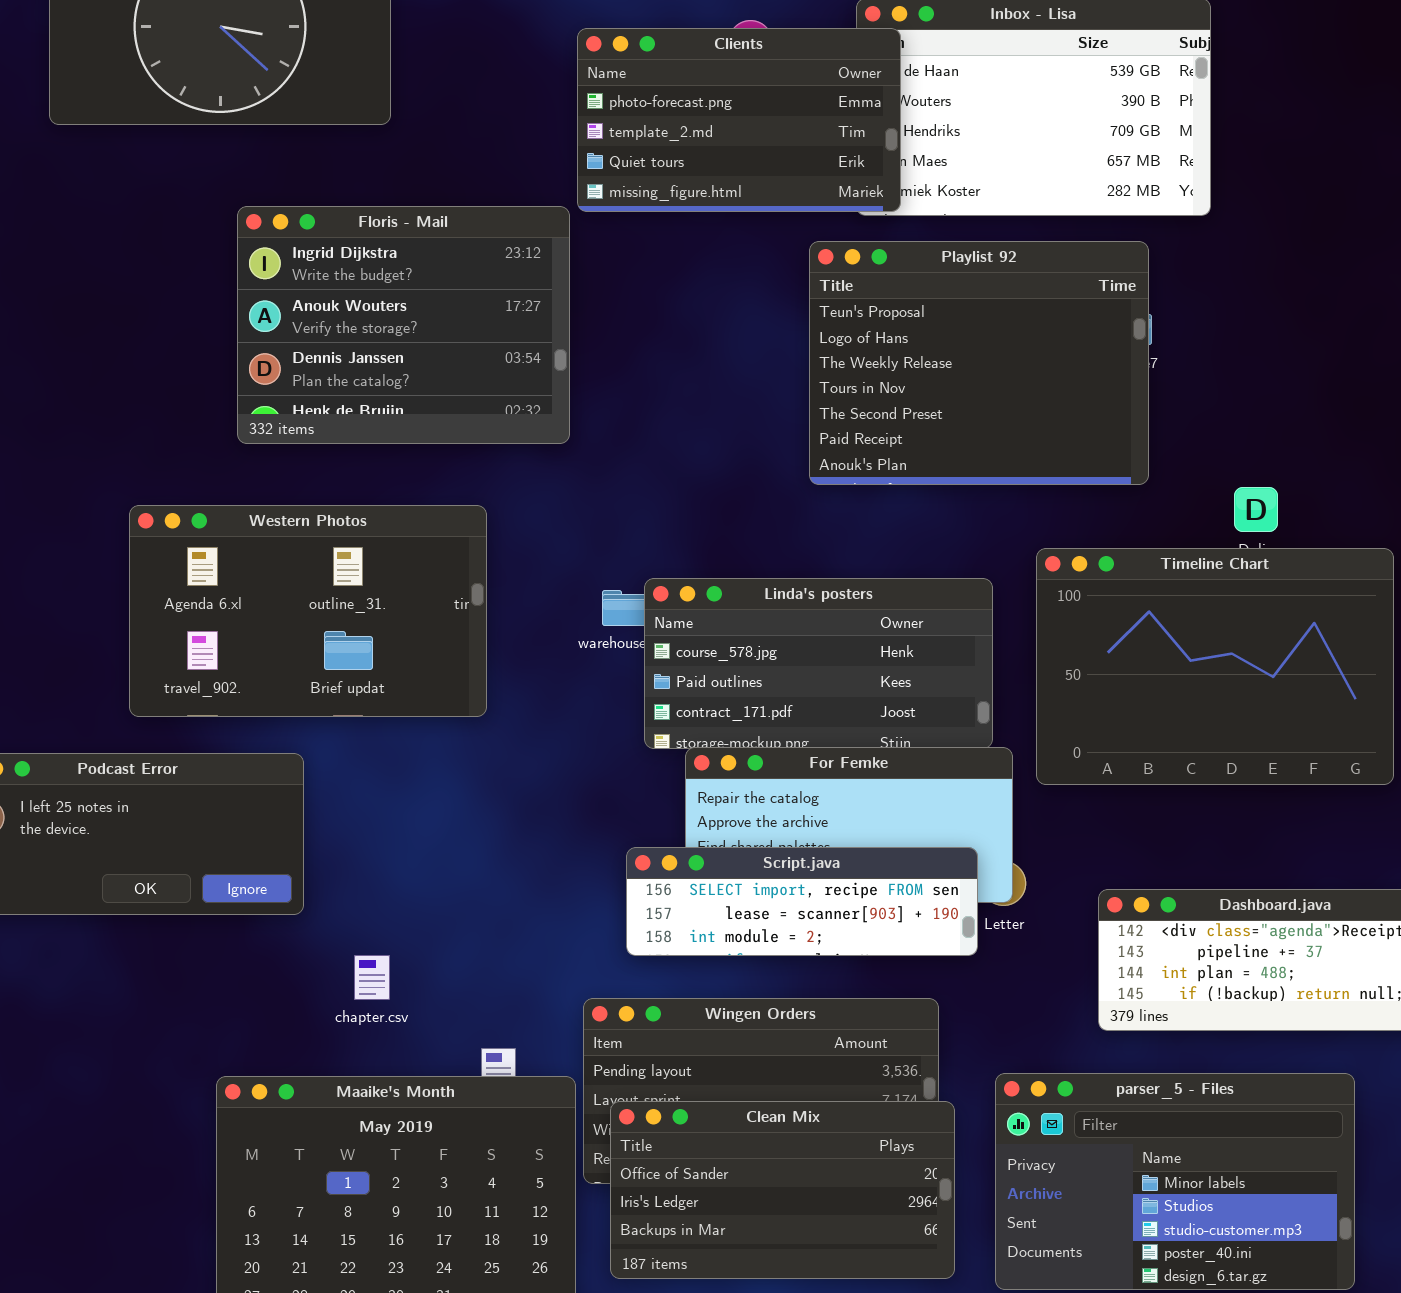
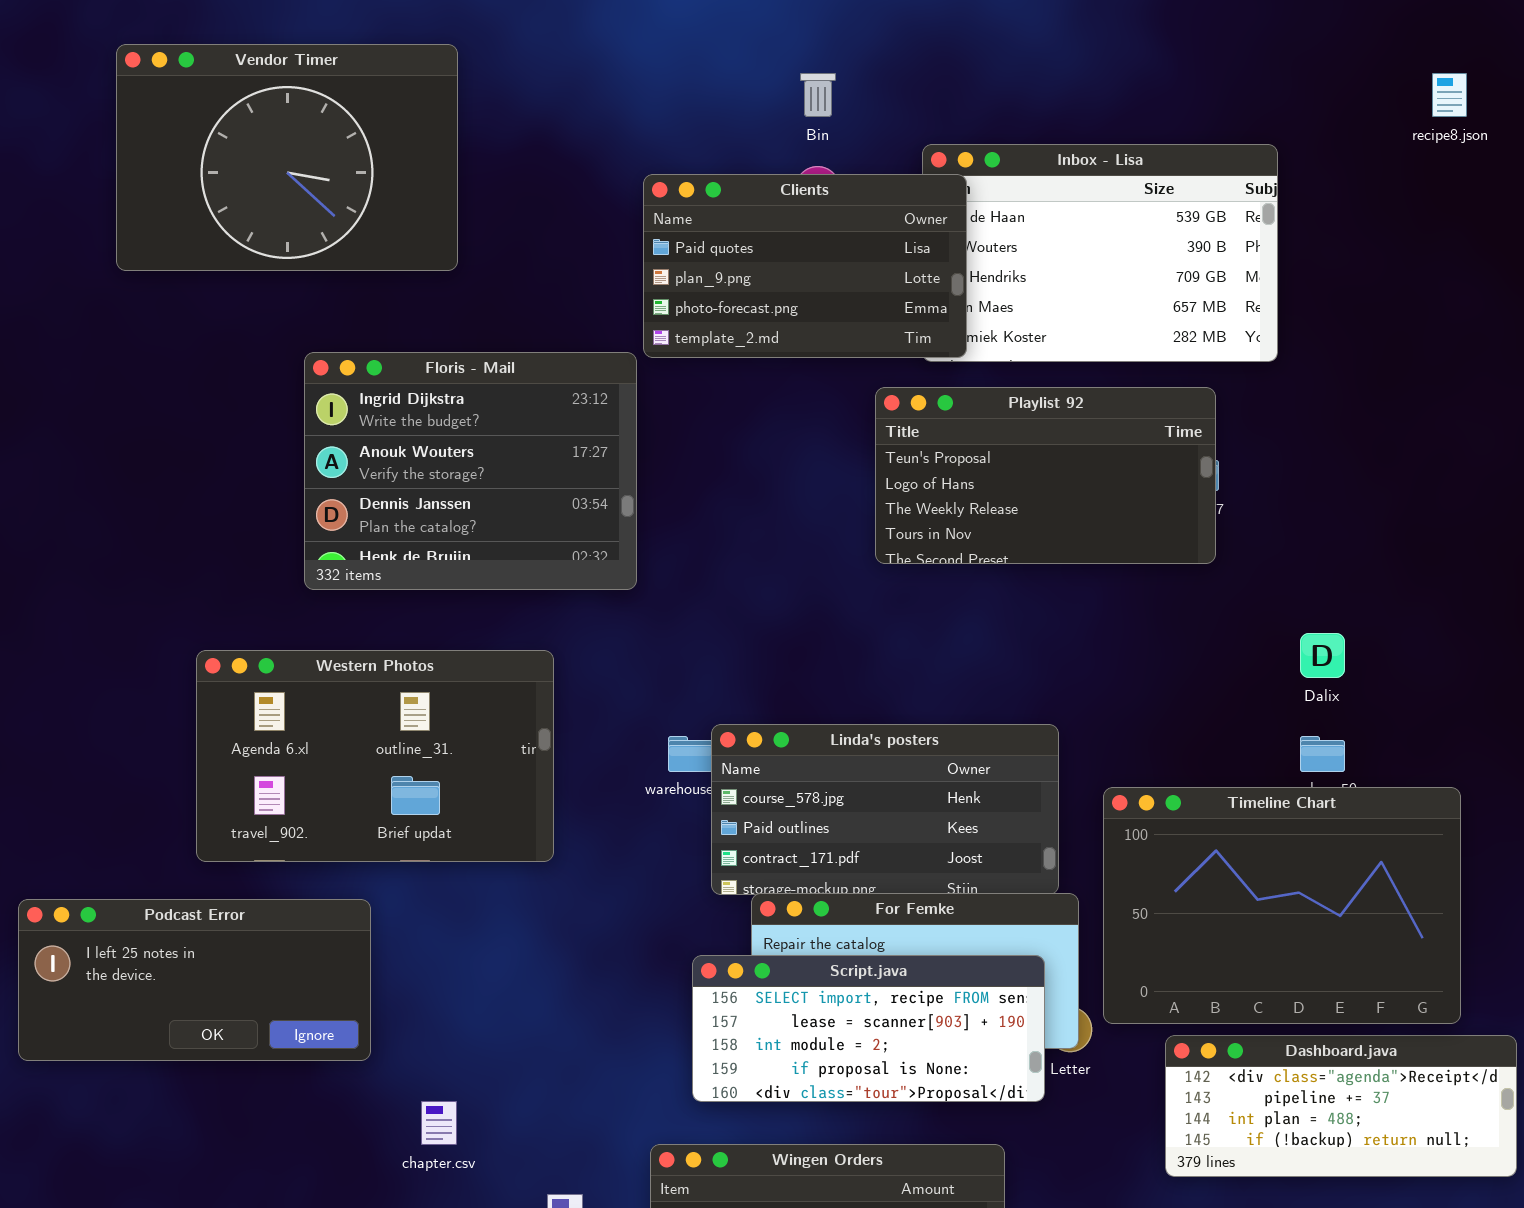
Clients: [577,28,901,212] -> [643,174,967,358], scrolled up 2 rows
Playlist 92: [809,241,1149,485] -> [875,387,1216,564], resized
Timeline Chart: [1036,548,1394,785] -> [1103,787,1461,1024], moved
Script.java: [626,847,978,956] -> [692,955,1045,1102], resized

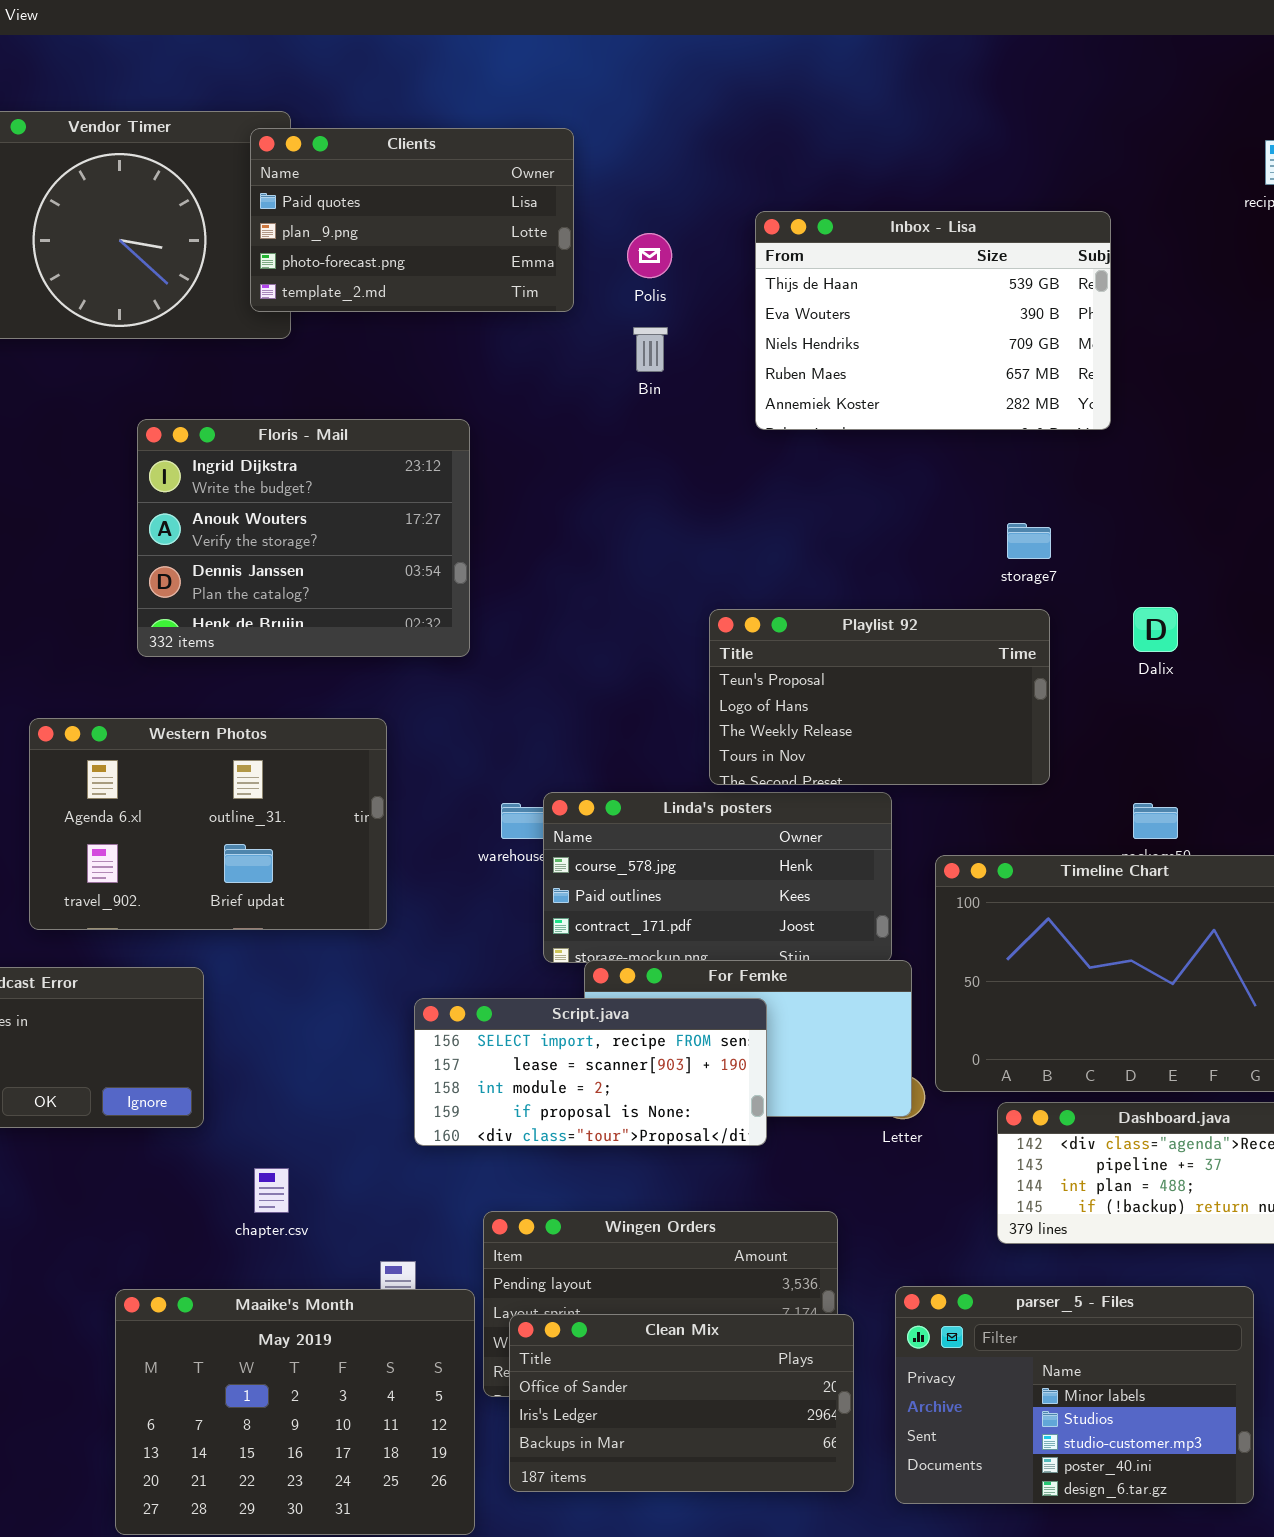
Bin: [800,73,836,117] -> [633,327,668,372], moved
Clients: [643,174,967,358] -> [250,128,574,312], moved
Playlist 92: [875,387,1216,564] -> [709,609,1050,785], moved
Dalix: [1300,633,1345,678] -> [1133,607,1178,652], moved
Script.java: [692,955,1045,1102] -> [414,998,767,1146], moved

